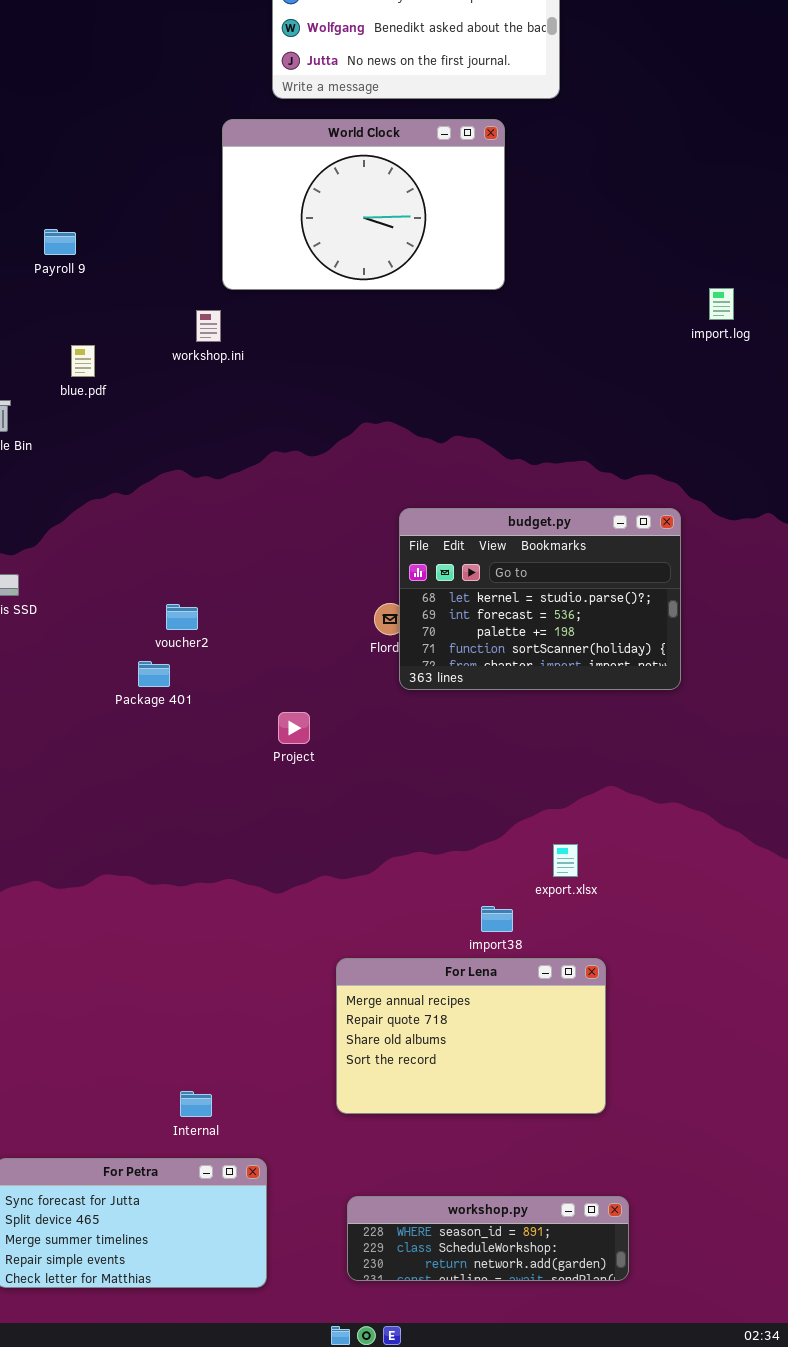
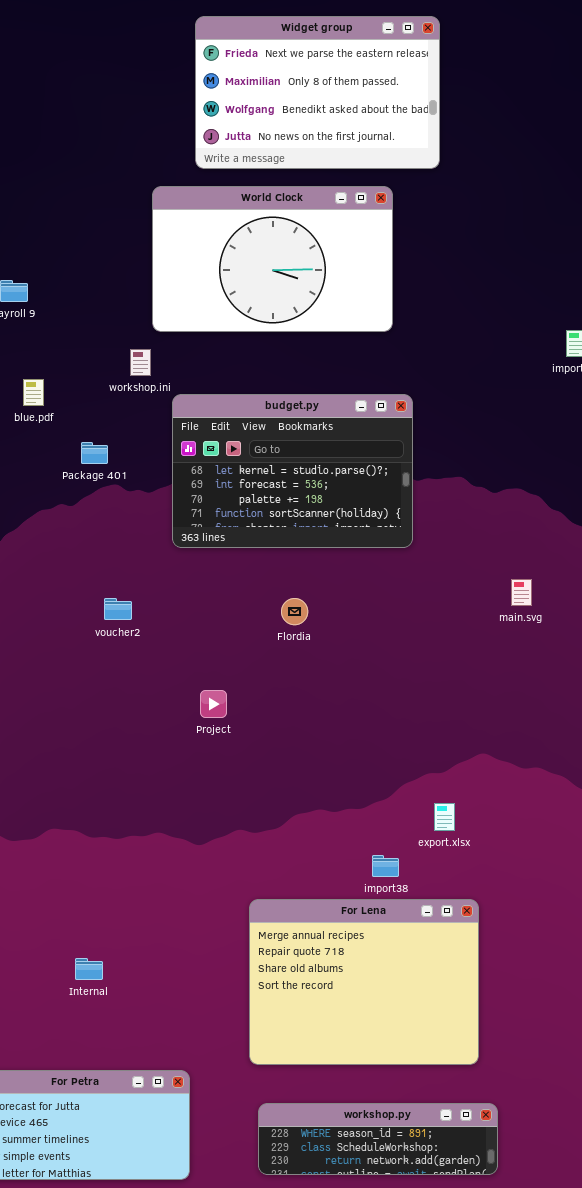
budget.py: [399,508,681,690] -> [172,394,413,548], moved
Package 401: [138,661,170,687] -> [81,442,108,464], moved
For Lena: [336,958,606,1114] -> [249,899,479,1065], resized
Internal: [180,1091,212,1117] -> [75,958,103,980], moved

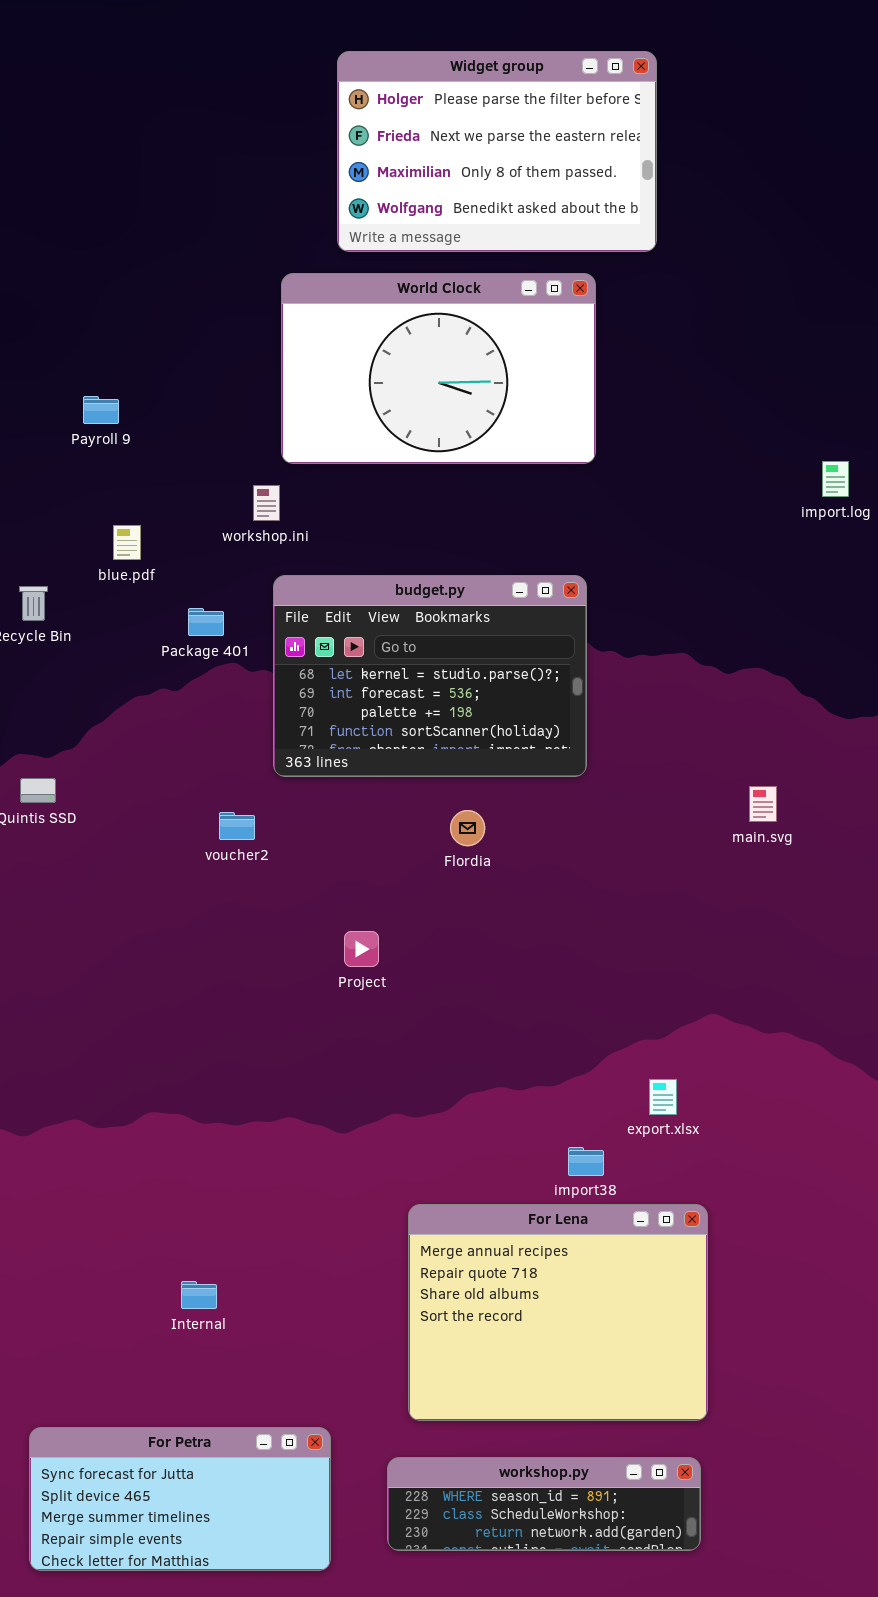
Widget group: [195,16,440,169] -> [337,51,657,252], scrolled up 1 row
budget.py: [172,394,413,548] -> [273,575,587,777], moved
workshop.py: [258,1103,498,1175] -> [387,1457,701,1551], moved

